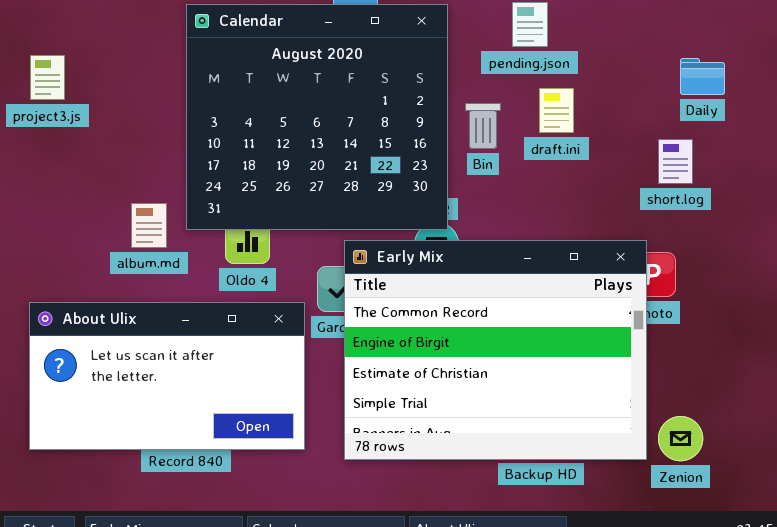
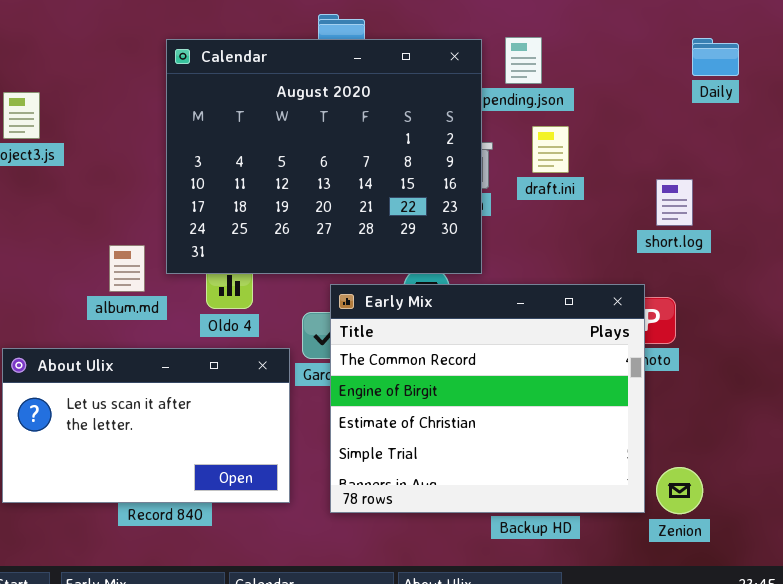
Calendar: [186,4,448,230] -> [166,39,482,274], resized
Daily: [680,58,725,95] -> [692,38,739,76], moved

